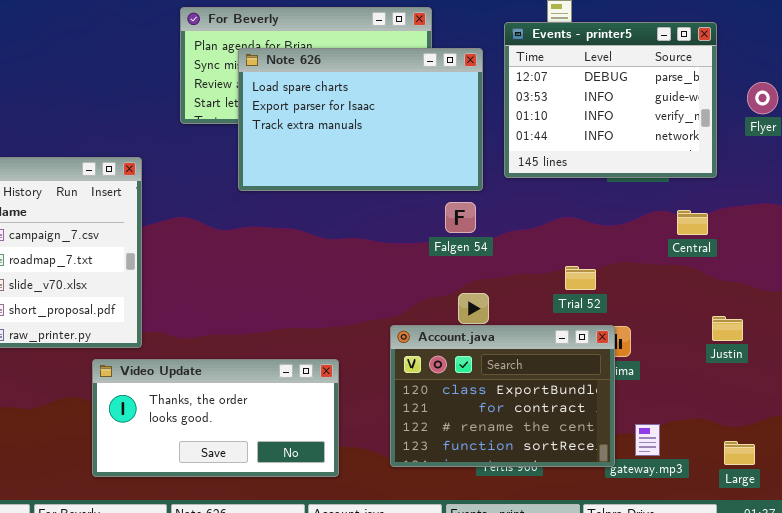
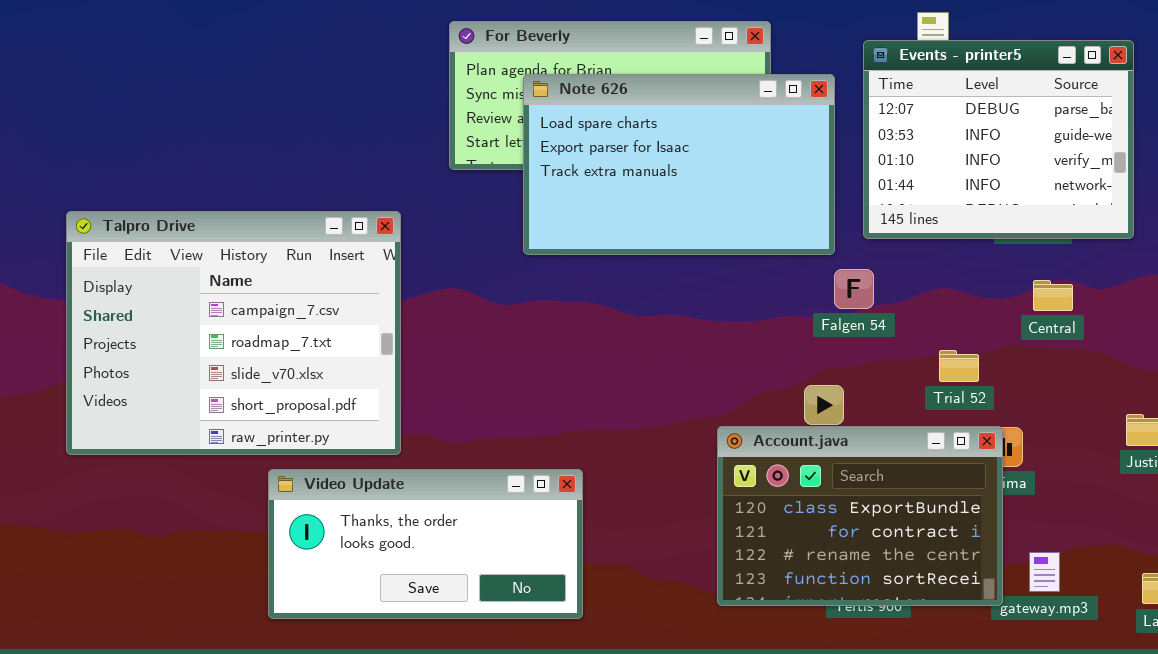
Falgen 54: [445,202,476,233] -> [834,269,874,309], moved
Central: [677,210,708,235] -> [1033,280,1073,311], moved
Video Update: [92,359,339,477] -> [268,469,583,619], moved

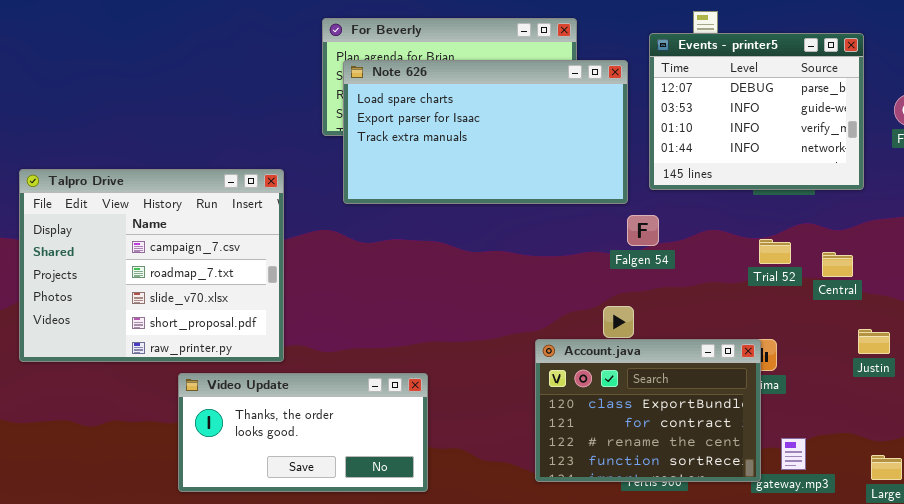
Note 626: [523,74,835,255] -> [343,60,628,204], resized
Central: [1033,280,1073,311] -> [822,252,853,277], moved
Trial 52: [939,350,979,382] -> [759,239,791,264], moved

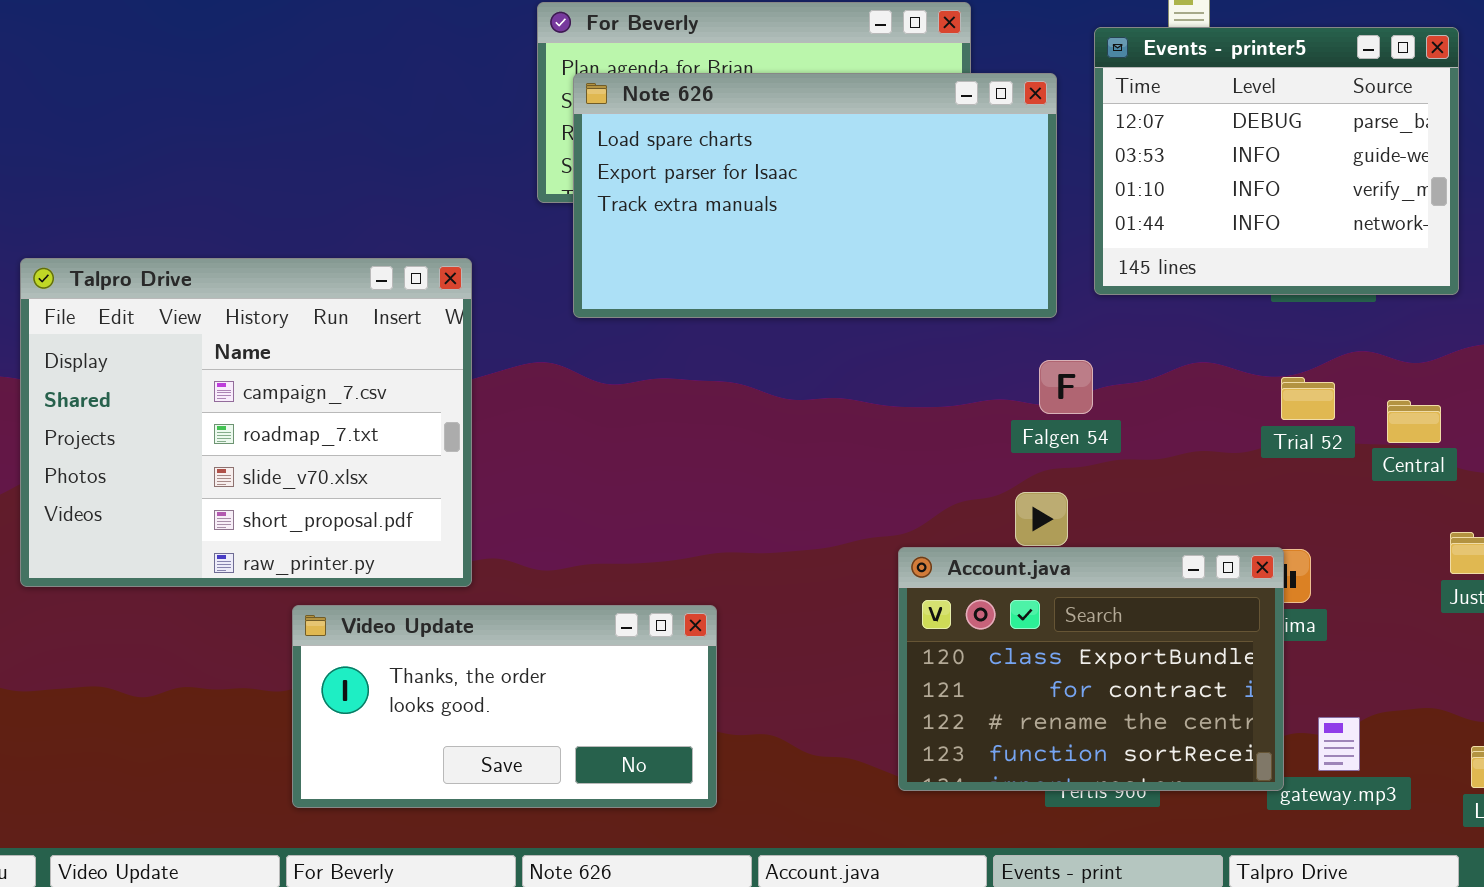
Falgen 54: [627,215,659,246] -> [1039,360,1093,414], moved

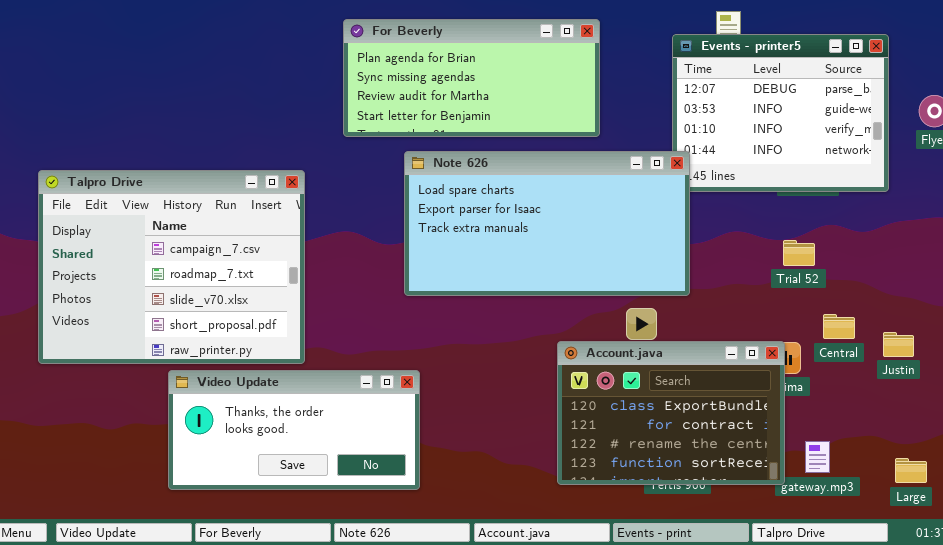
Note 626: [573,73,1057,318] -> [404,151,690,296], moved
Central: [1387,400,1441,443] -> [823,314,855,339], moved
Video Update: [292,605,717,808] -> [168,370,420,490], moved

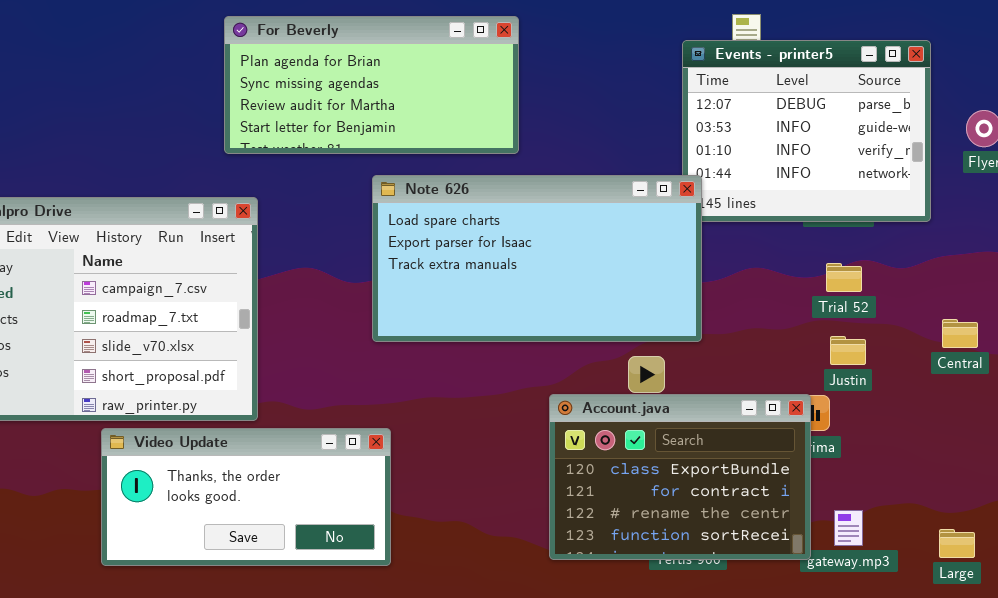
For Beverly: [343,19,600,137] -> [224,16,519,154], moved
Trial 52: [783,240,815,266] -> [826,263,862,292], moved
Central: [823,314,855,339] -> [942,319,978,348], moved
Justin: [883,332,914,357] -> [830,336,866,365], moved

